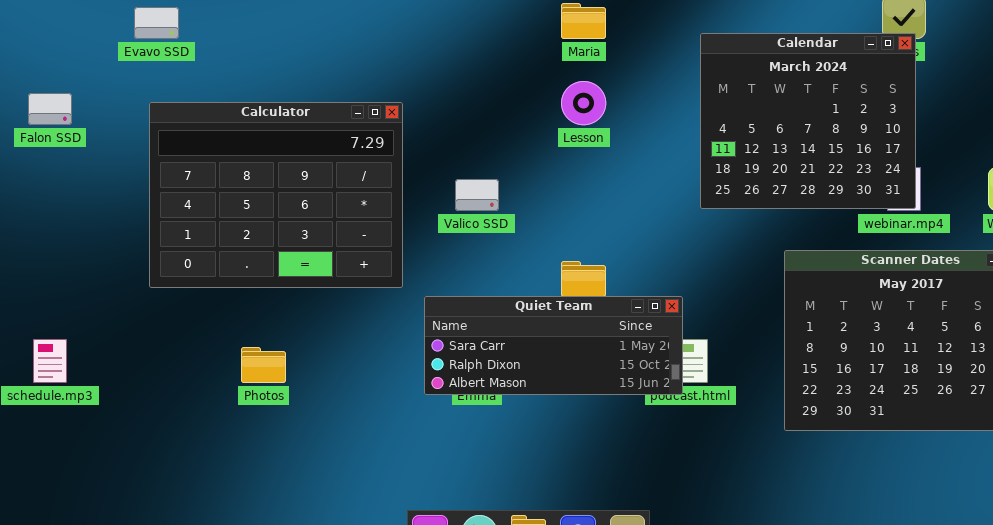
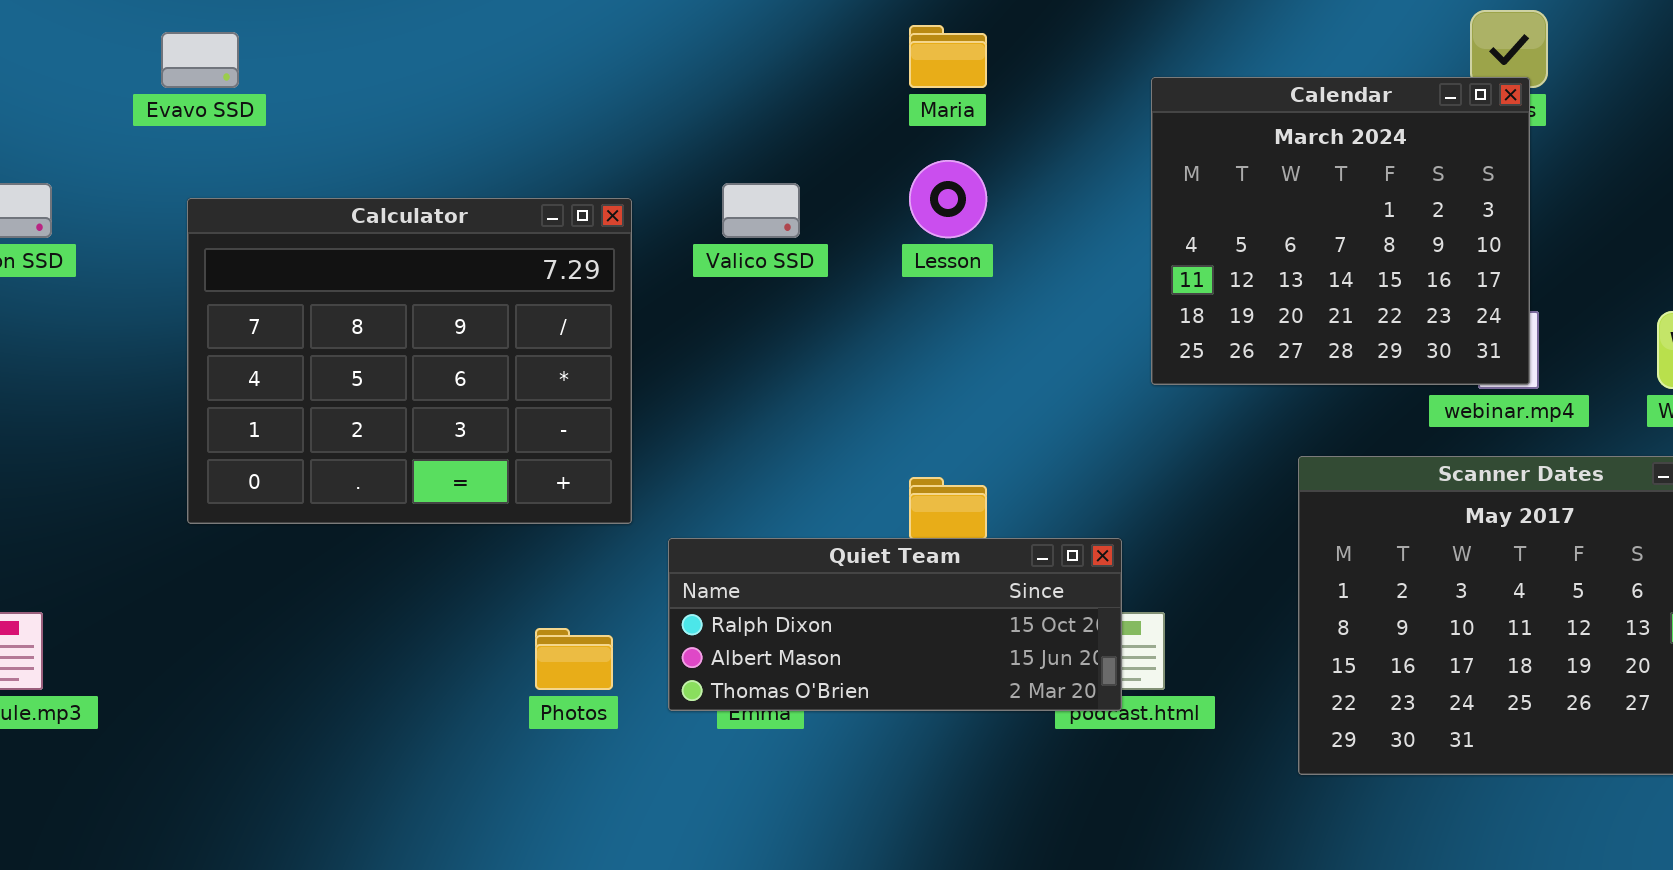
Valico SSD: [455,179,499,211] -> [722,183,800,238], moved
Quiet Team: [424,296,683,395] -> [668,538,1122,711], scrolled down 1 row
Photos: [241,347,286,383] -> [535,628,613,690], moved

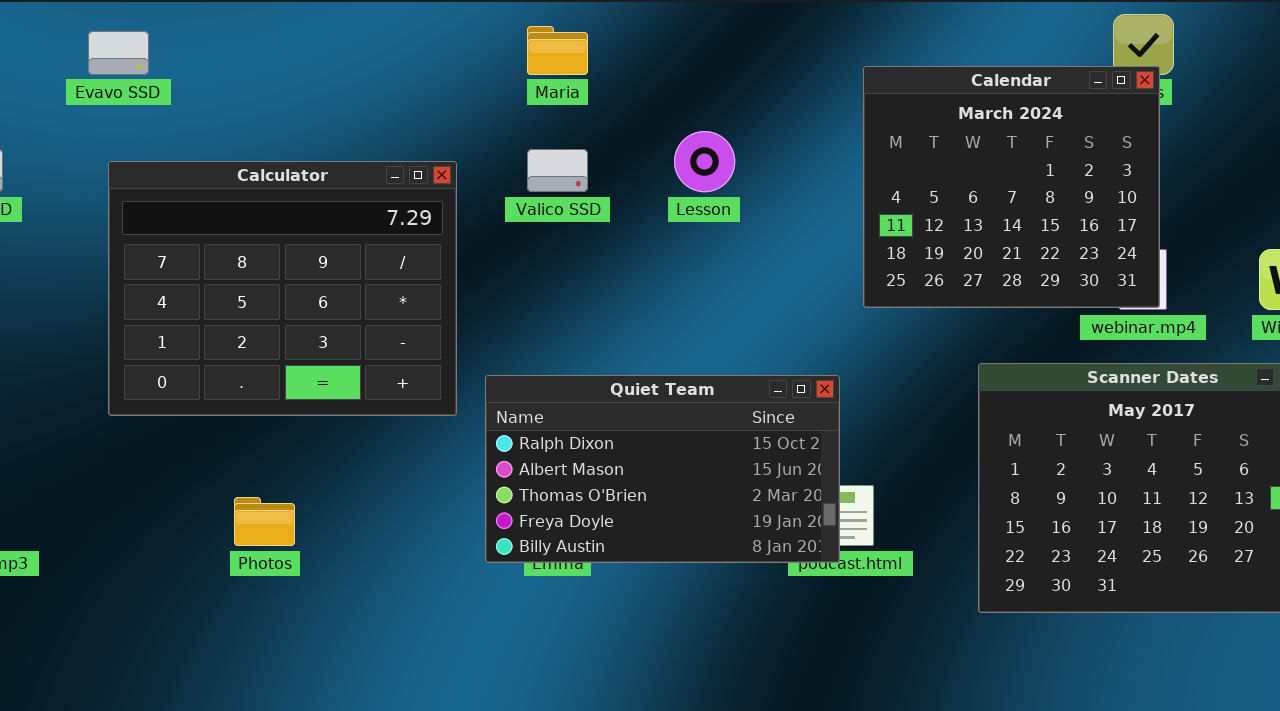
Maria: [909,25,987,88] -> [527,26,588,75], moved
Quiet Team: [668,538,1122,711] -> [485,375,840,563], resized
Photos: [535,628,613,690] -> [234,497,295,546], moved

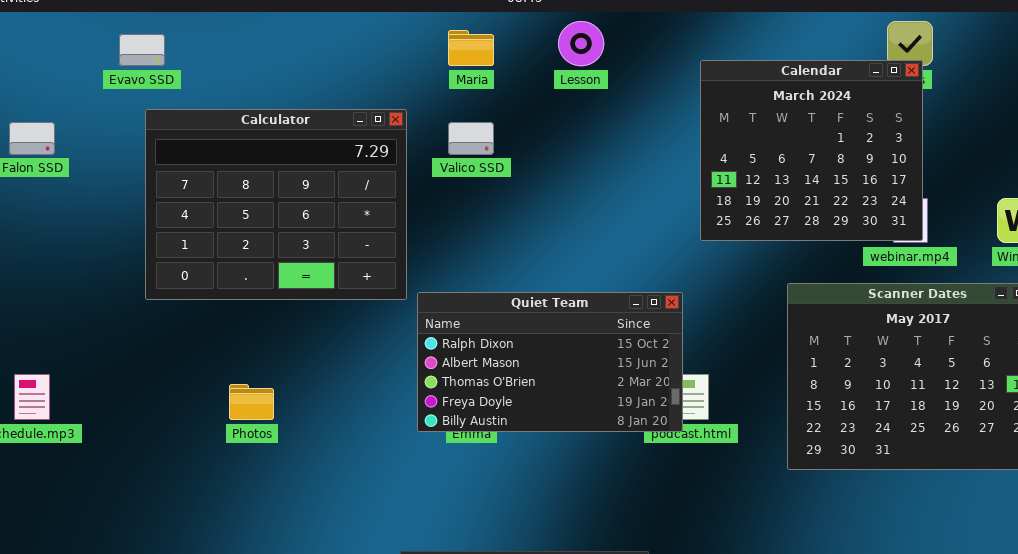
Lesson: [674,131,735,192] -> [558,21,604,66], moved
Calculator: [108,161,457,416] -> [145,109,407,300], moved

